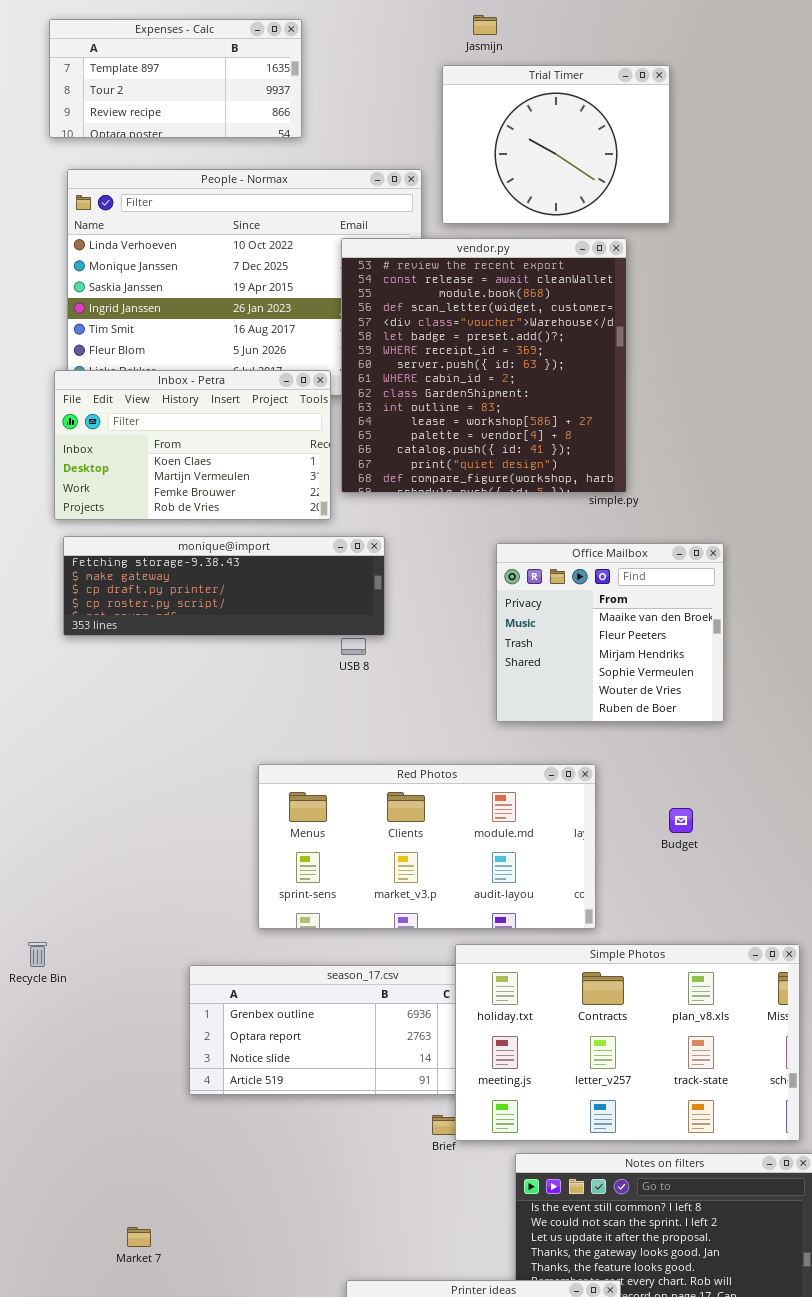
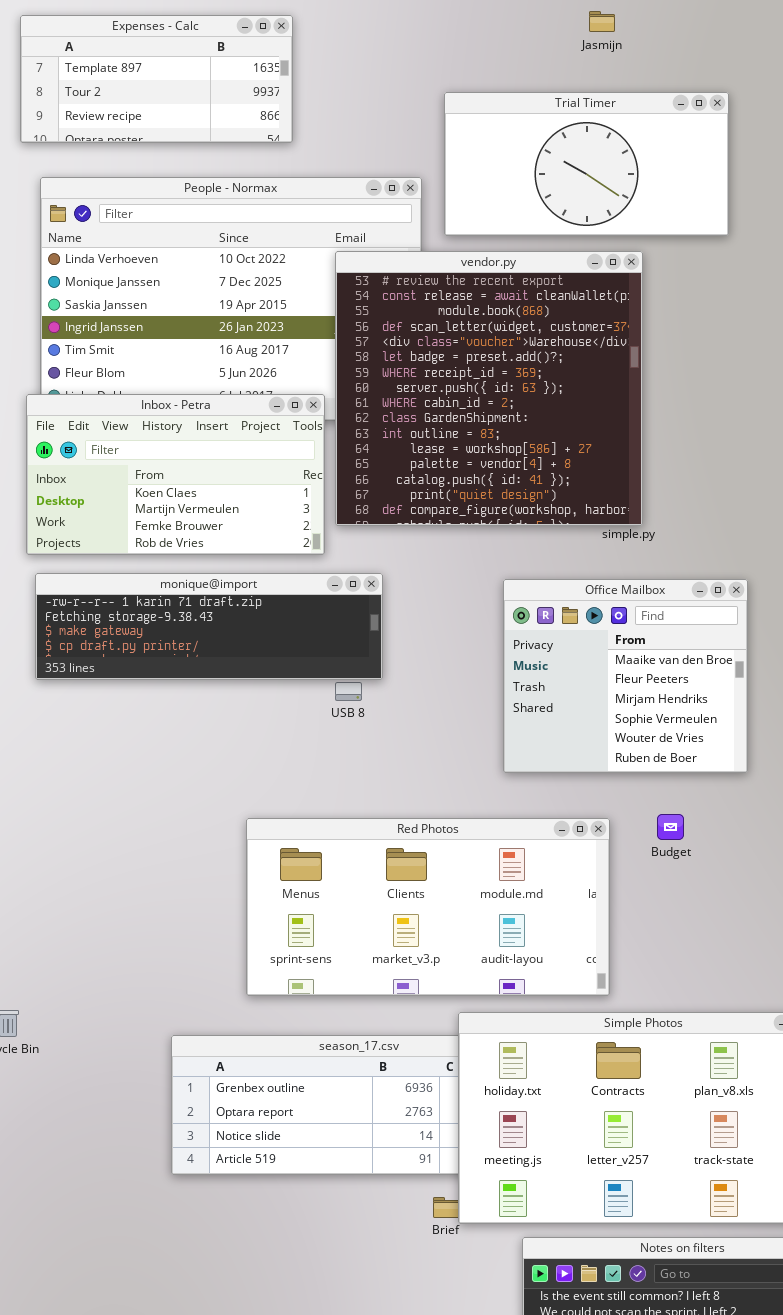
Jasmijn: [473,15,497,35] -> [589,11,615,32], moved
Trial Timer: [442,65,670,224] -> [444,92,729,236], resized
monique@import: [63,536,385,636] -> [35,573,383,680], scrolled up 1 row
Budget: [669,808,693,833] -> [657,814,684,840], moved

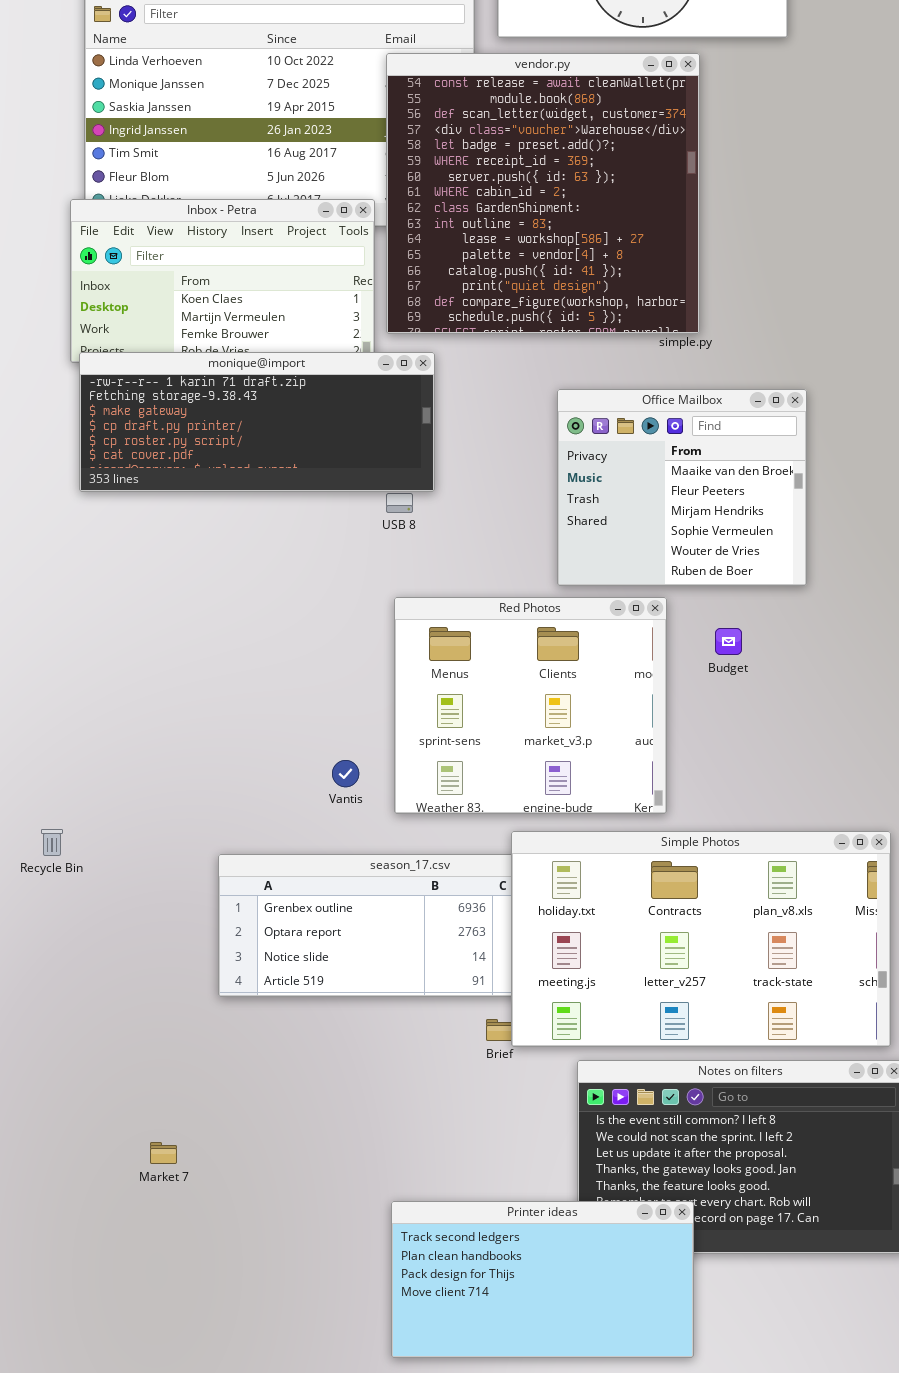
vendor.py: [335,251,643,526] -> [386,53,700,334], scrolled down 1 row
monique@import: [35,573,383,680] -> [79,352,435,492], resized
Red Photos: [246,818,610,996] -> [394,597,667,814], resized

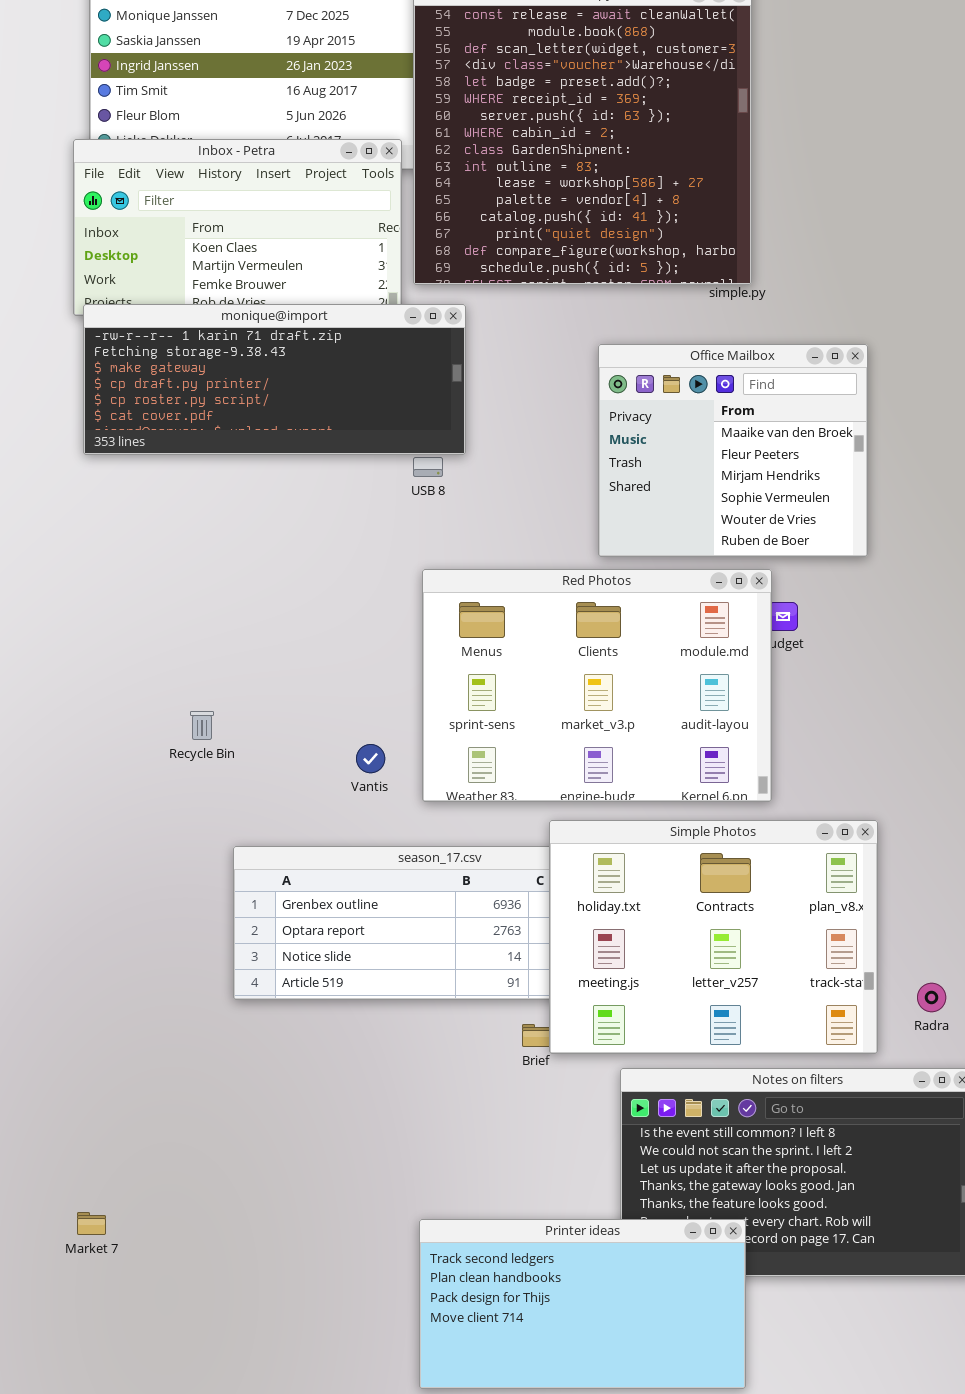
Red Photos: [394,597,667,814] -> [422,569,772,802], resized
Recycle Bin: [41,829,63,856] -> [190,711,214,740], moved
Simple Photos: [511,831,891,1047] -> [549,820,878,1054], resized
Market 7: [150,1142,177,1164] -> [77,1212,106,1235], moved

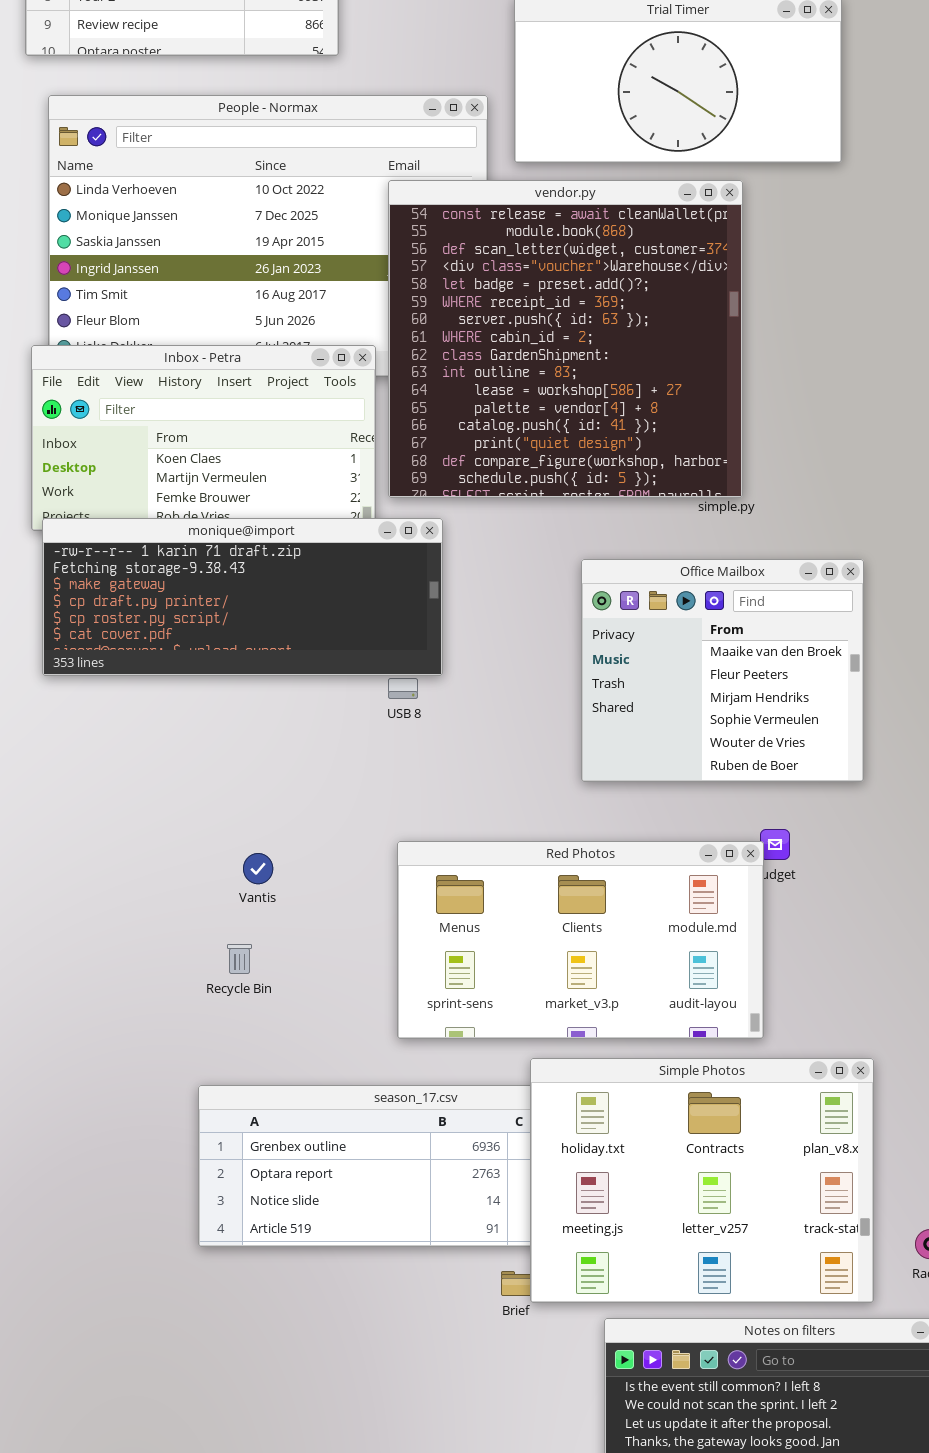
Red Photos: [422,569,772,802] -> [397,841,764,1039], resized
Recycle Bin: [190,711,214,740] -> [227,944,252,974], moved
Vantis: [356,744,385,773] -> [243,853,273,884], moved

